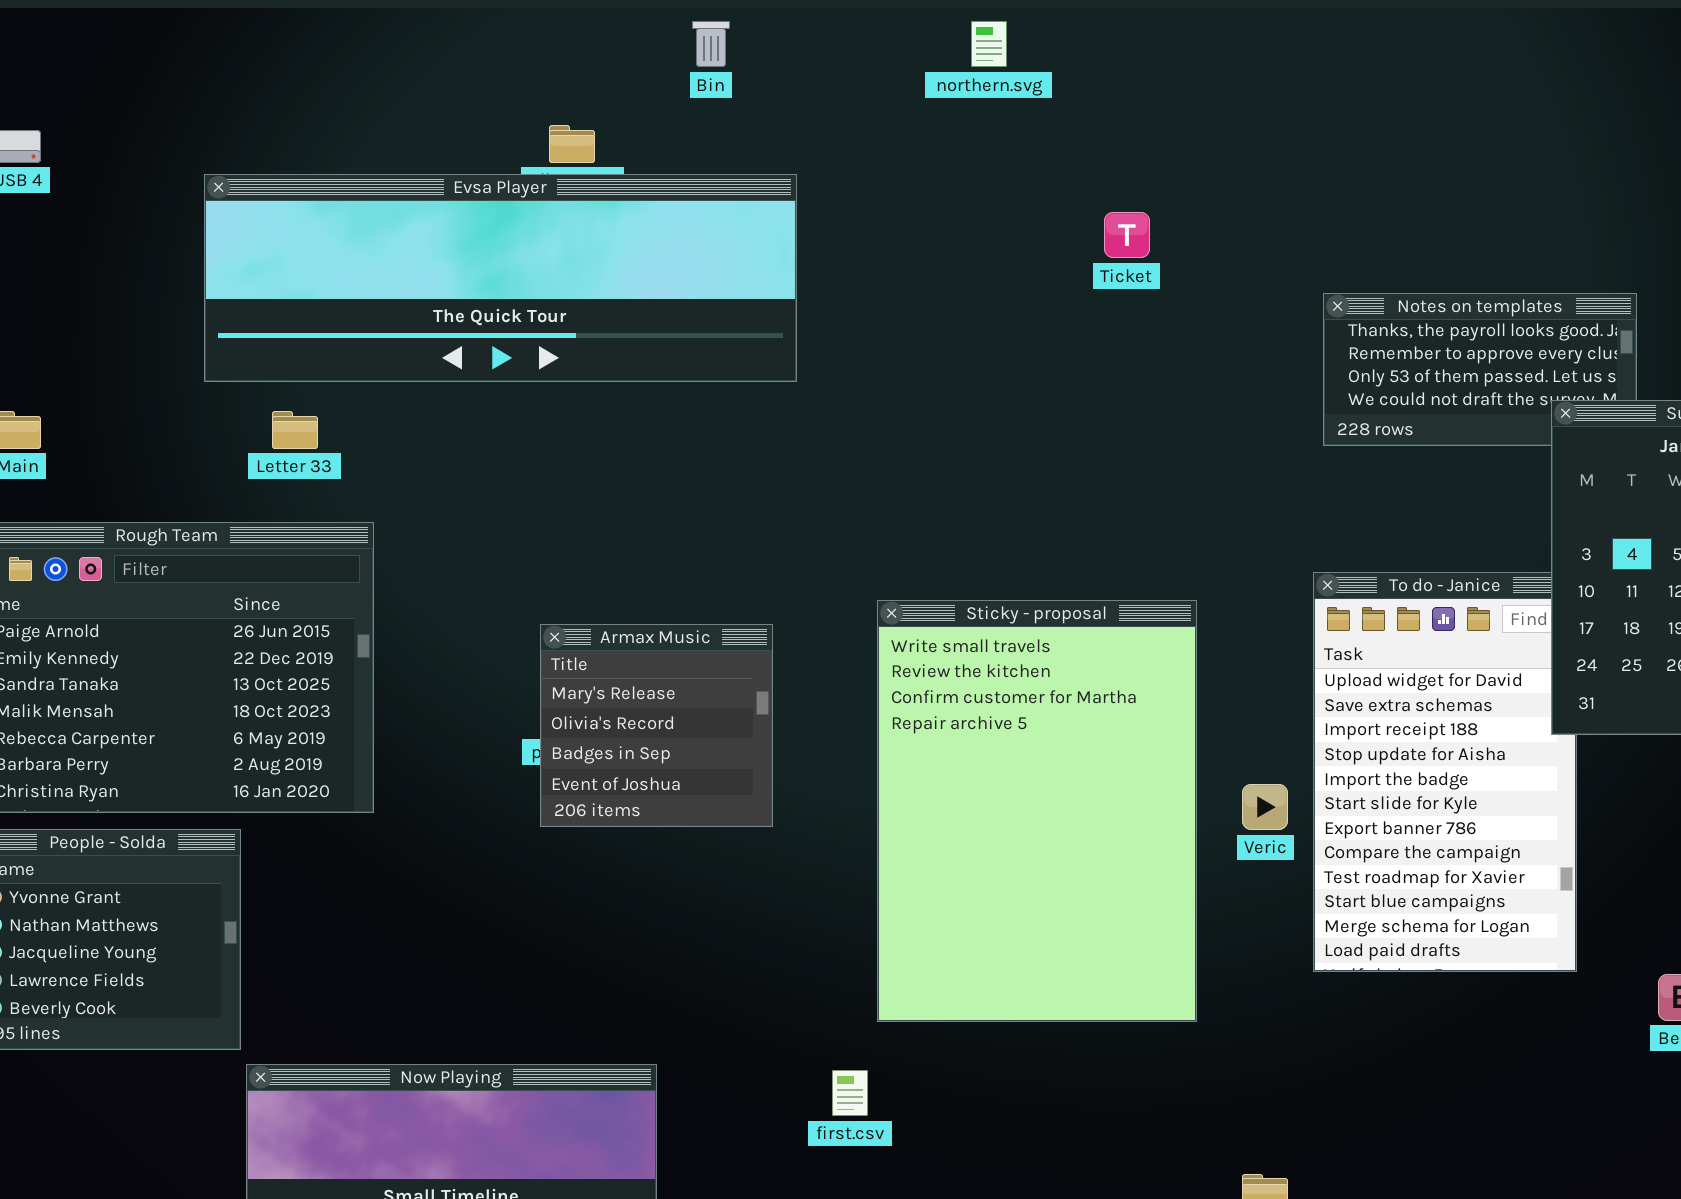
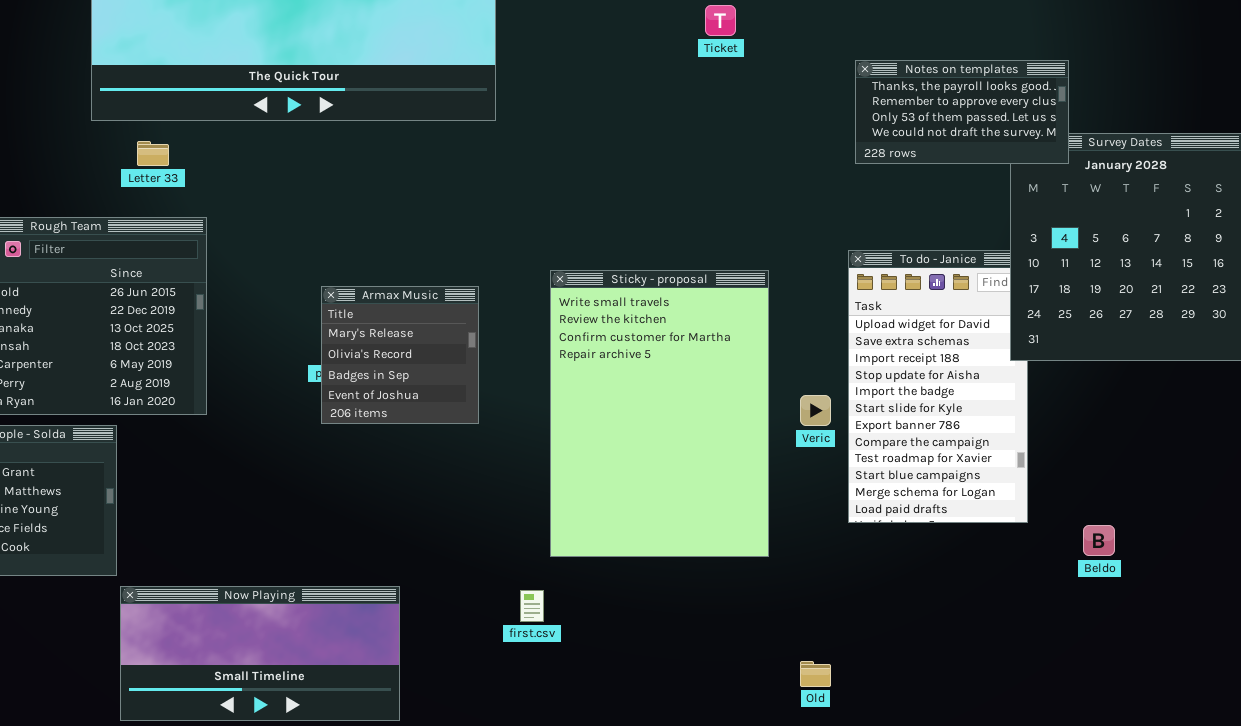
Notes on templates: [1323,293,1637,446] -> [855,60,1069,164], raised

